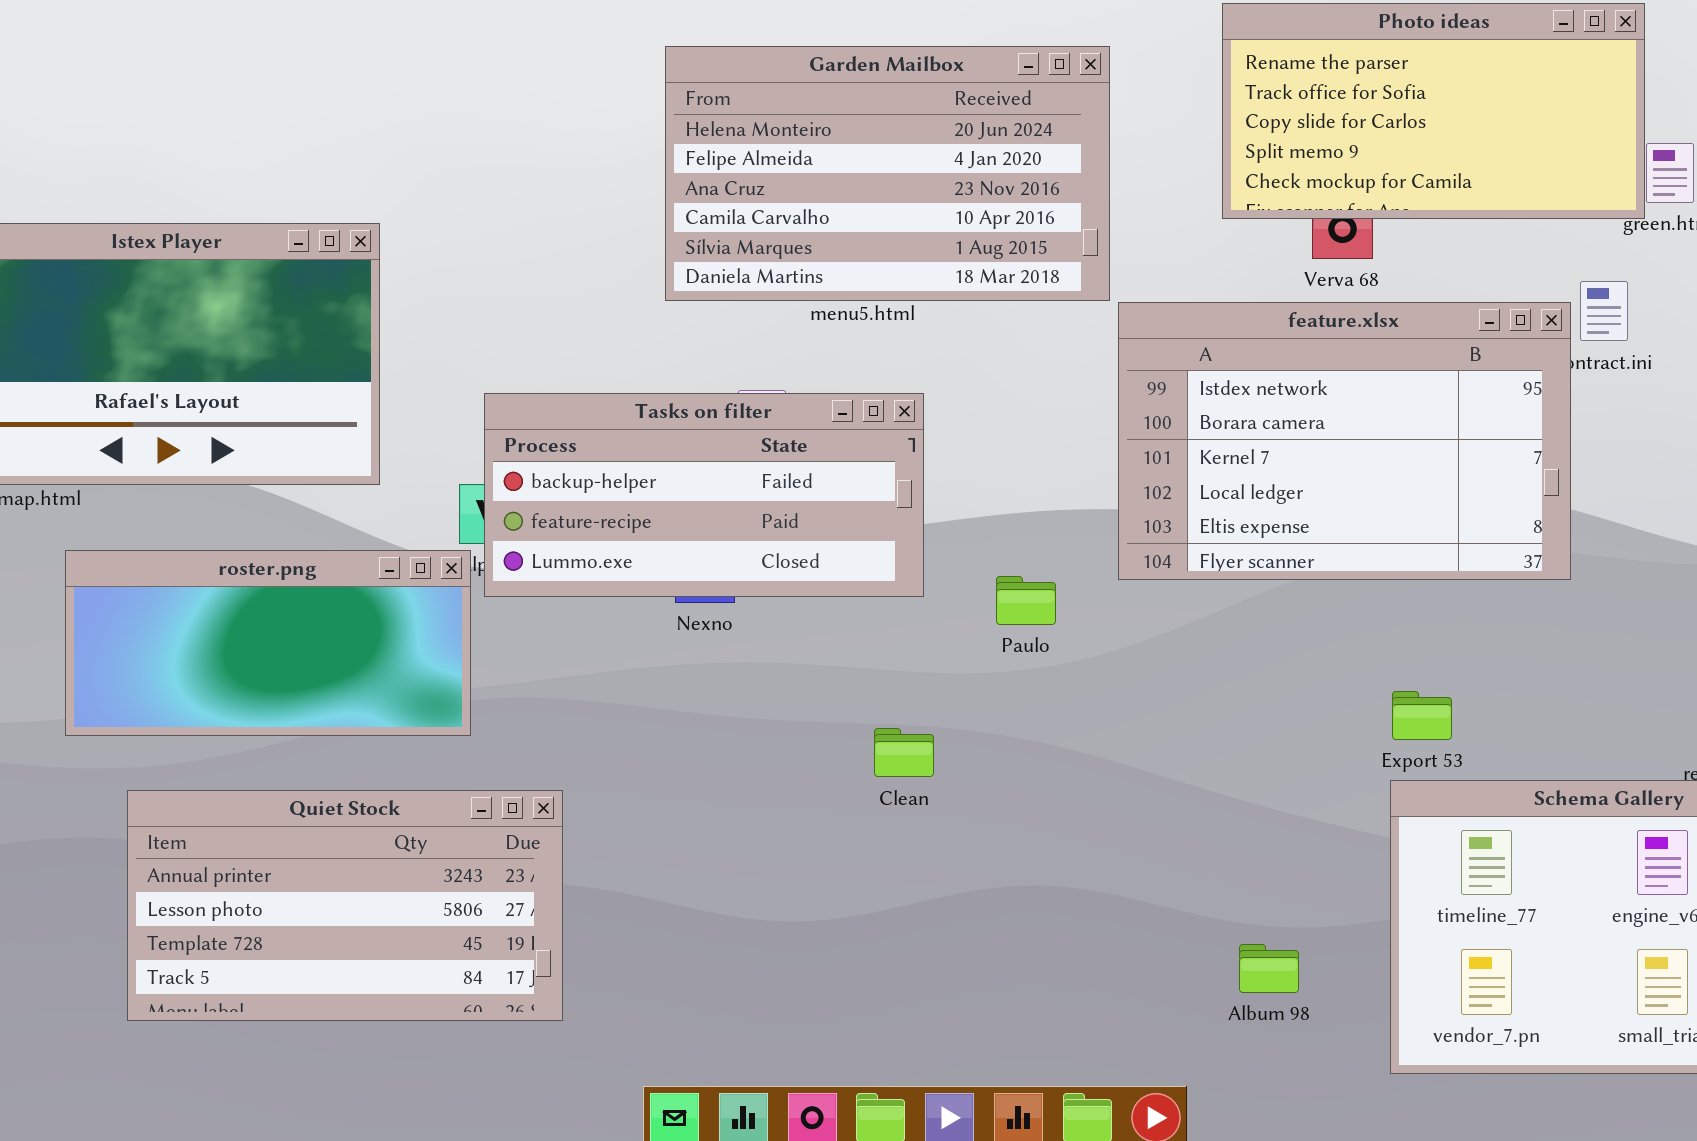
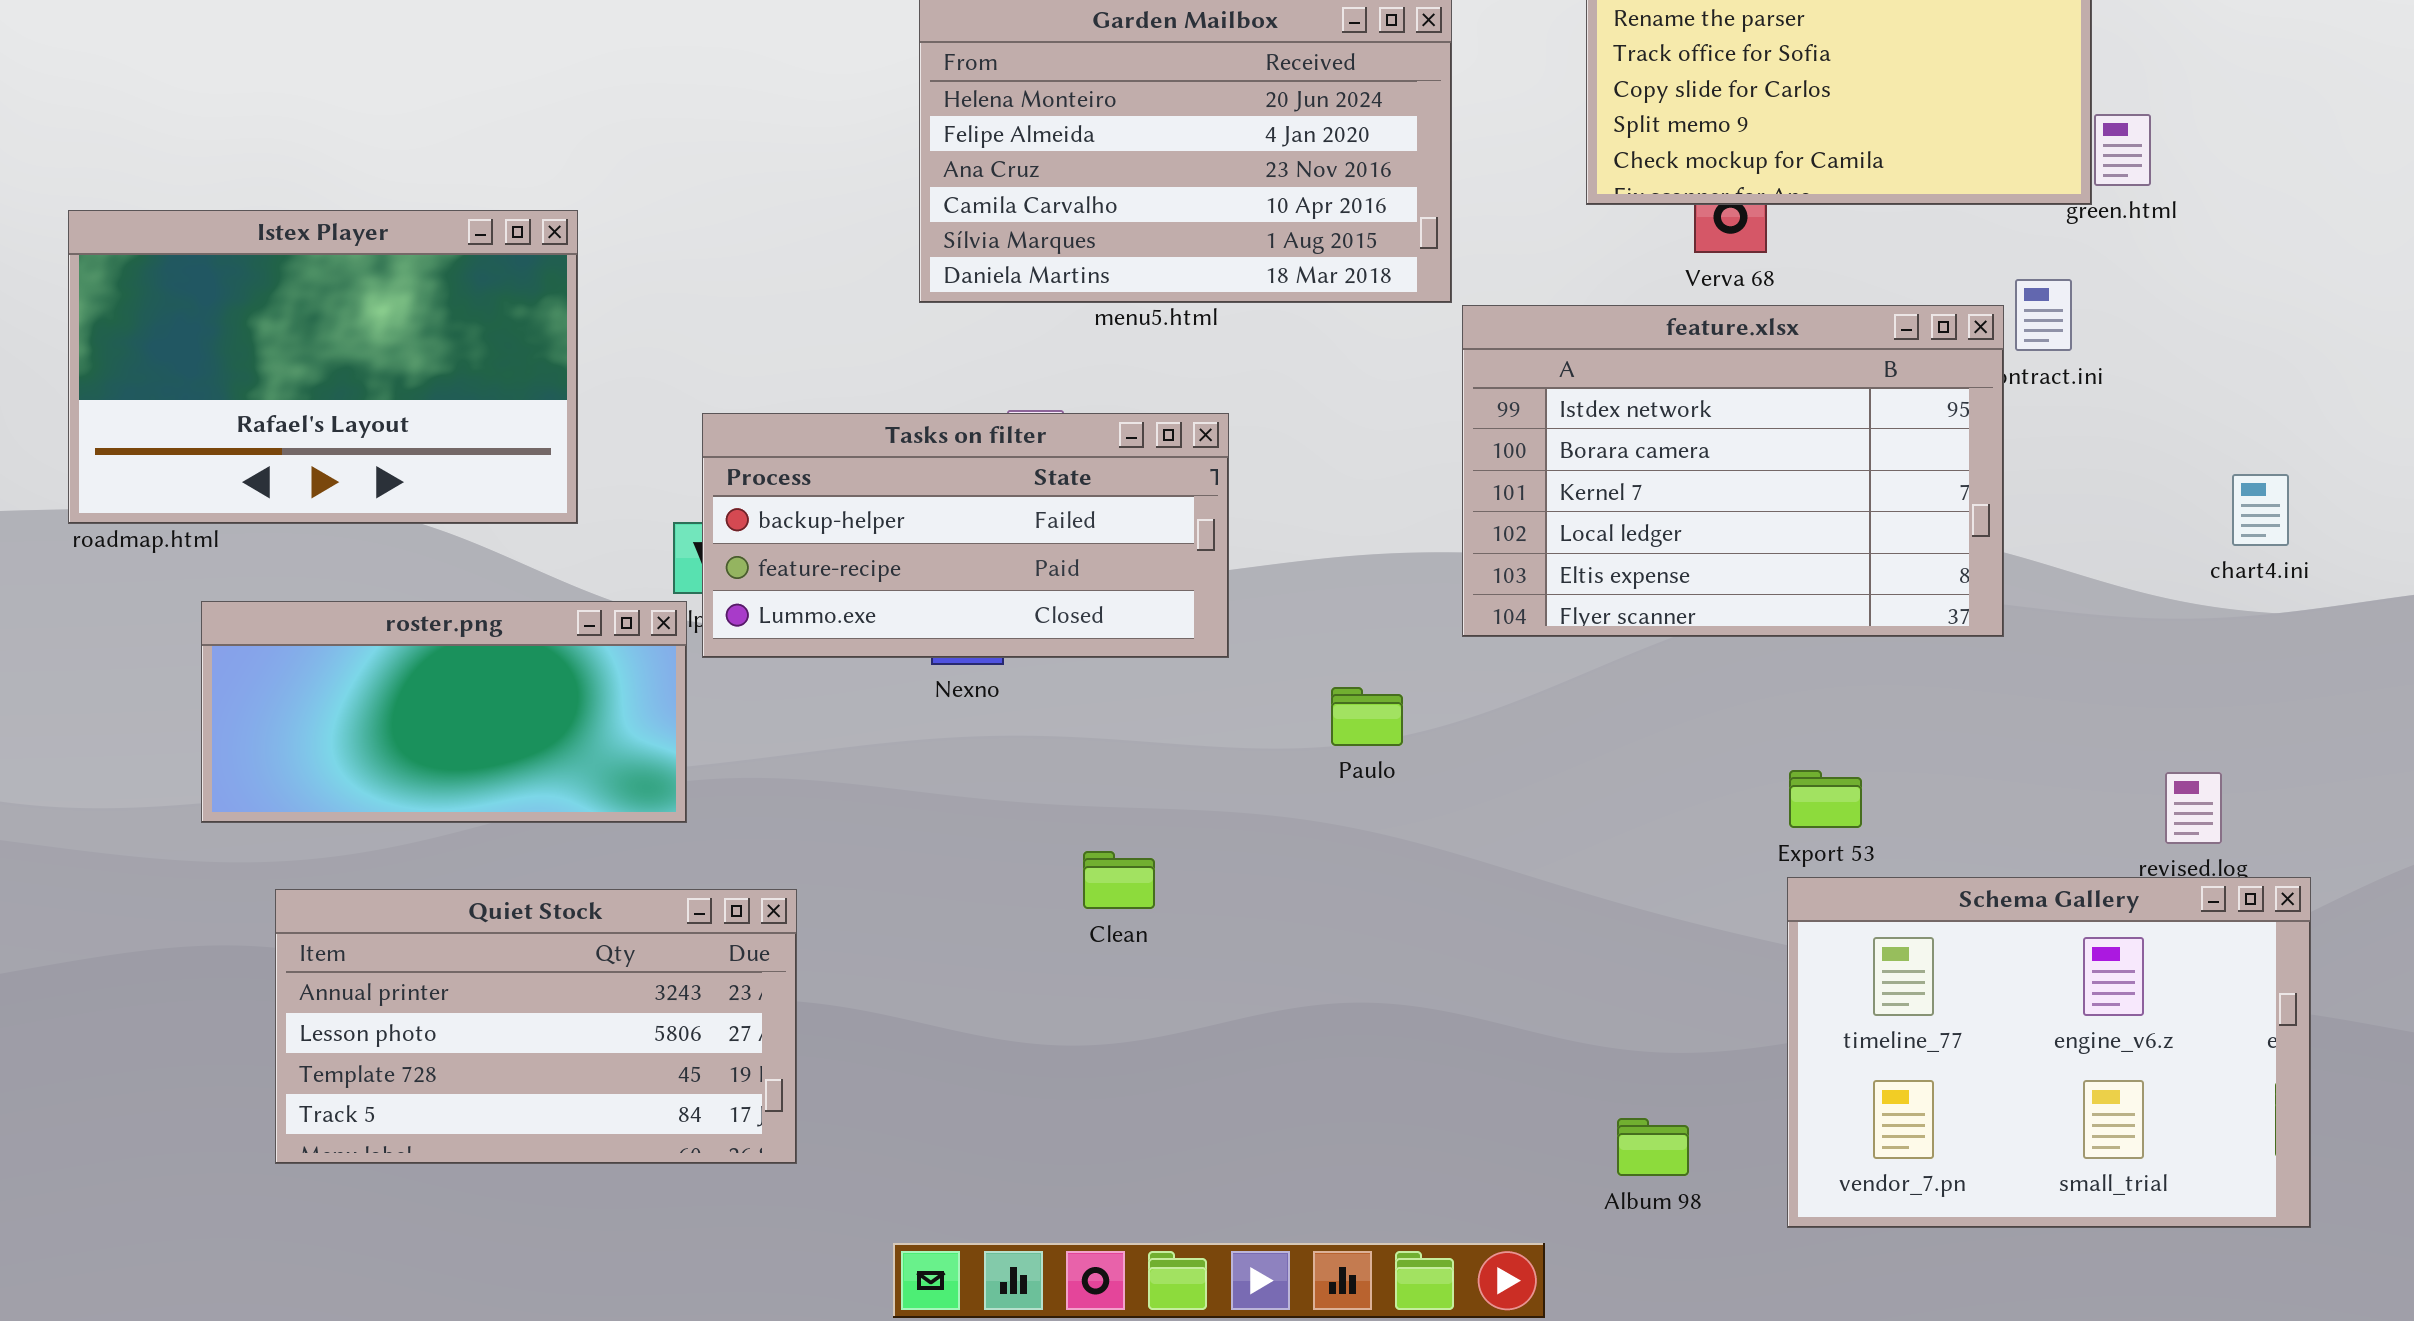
Paulo: [996,576,1056,625] -> [1331,687,1403,746], moved
Clean: [874,728,934,777] -> [1083,851,1155,909], moved
Album 98: [1239,944,1299,993] -> [1617,1118,1689,1176], moved

